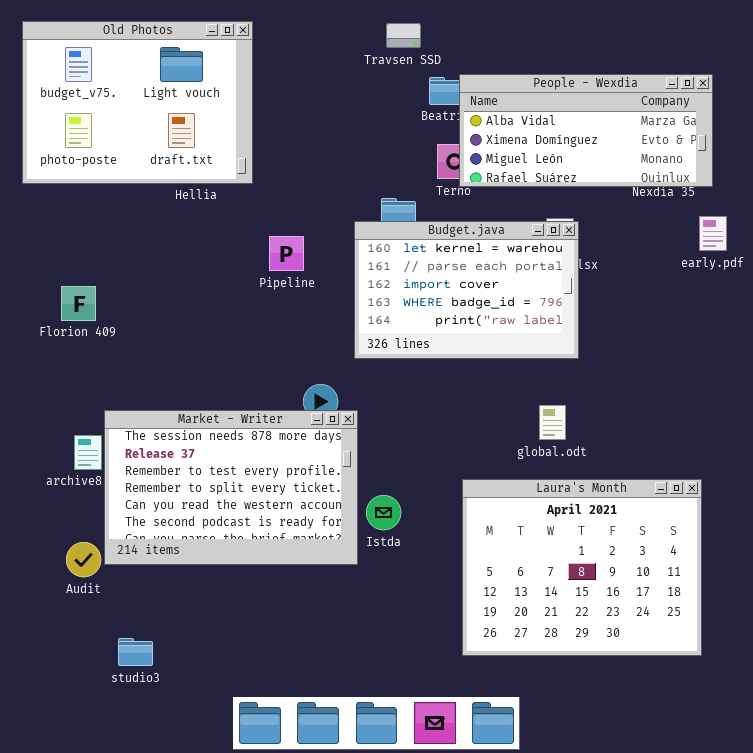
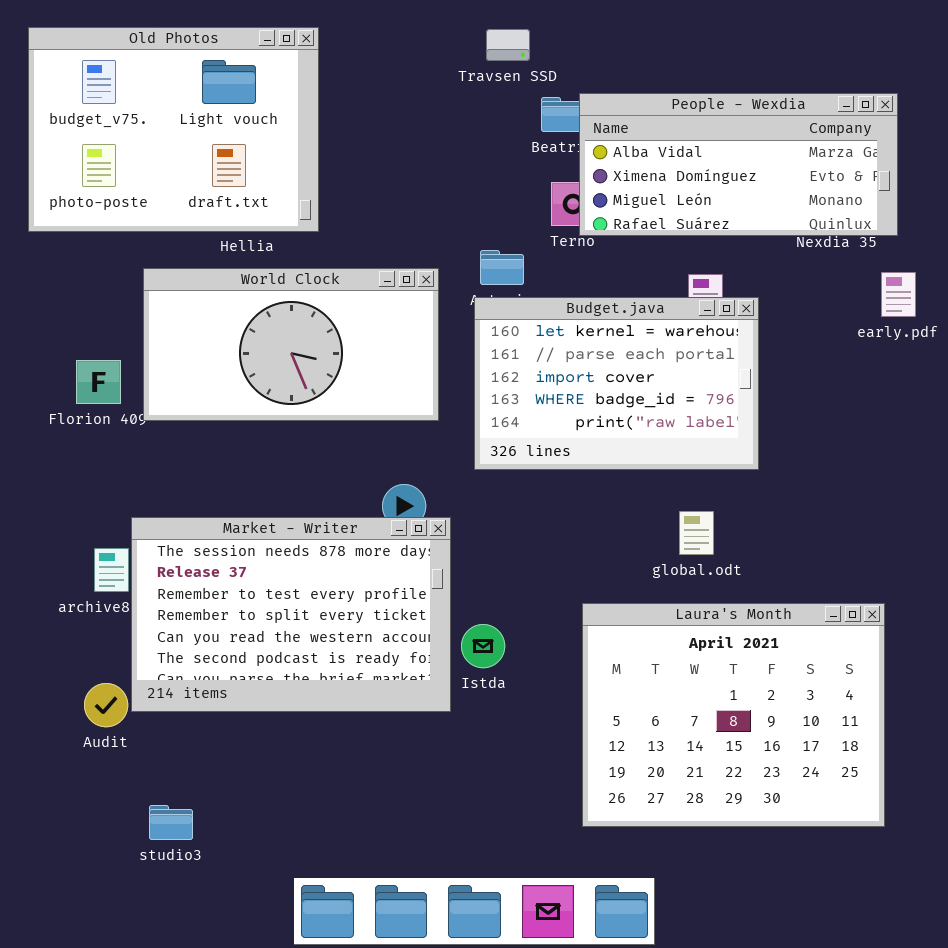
World Clock: none -> [143,268,439,421], opened
Budget.java: [354,221,579,359] -> [474,297,759,470], moved

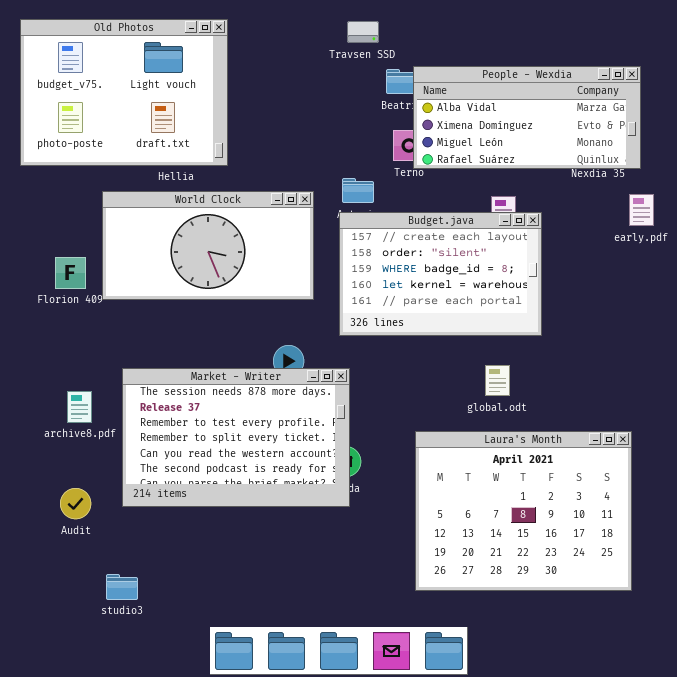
Budget.java: [474,297,759,470] -> [339,212,542,336], scrolled up 3 rows
Market - Writer: [131,517,451,712] -> [122,368,350,507], moved

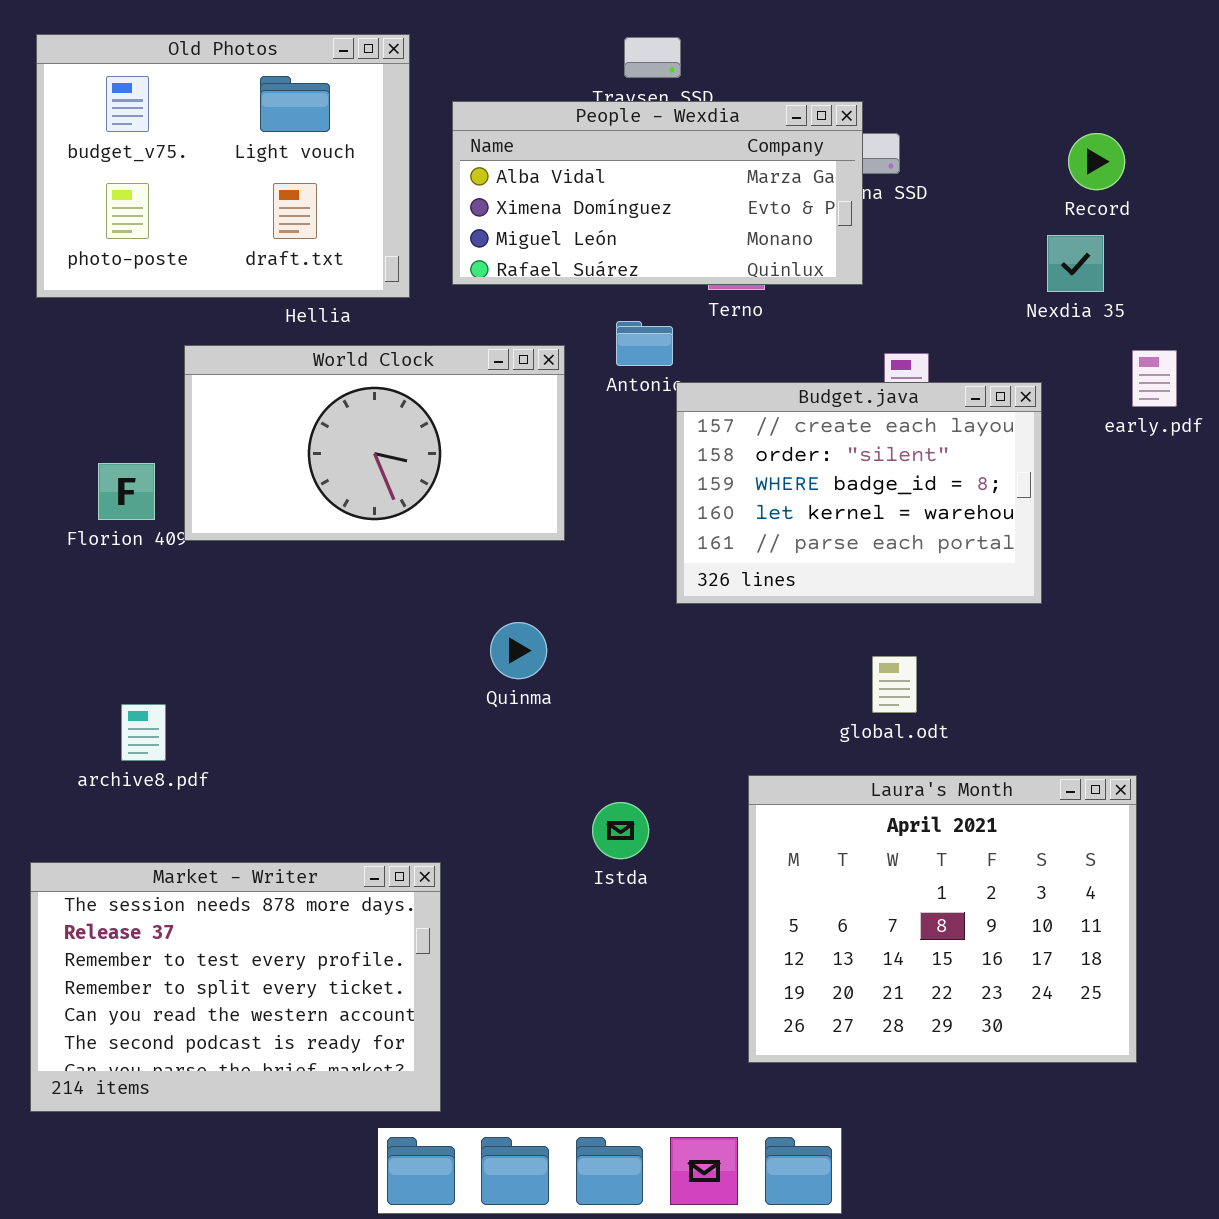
People - Wexdia: [413,66,641,169] -> [452,101,863,285], moved
Budget.java: [339,212,542,336] -> [676,382,1042,604], moved
Market - Writer: [122,368,350,507] -> [30,862,441,1112], moved

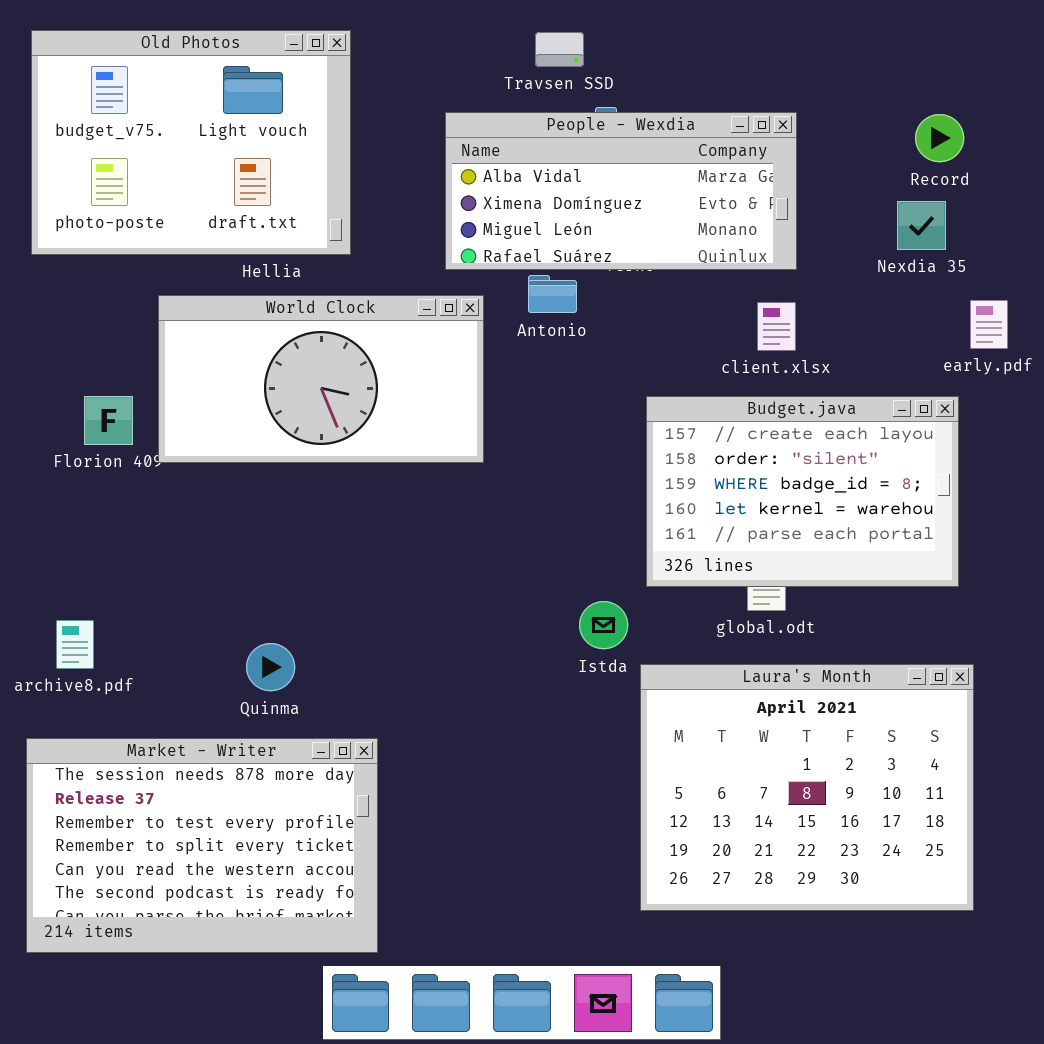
People - Wexdia: [452,101,863,285] -> [445,112,797,270], moved
Budget.java: [676,382,1042,604] -> [646,396,959,587], moved
Quinma: [490,622,547,679] -> [246,643,295,691], moved
archive8.pdf: [121,704,166,761] -> [56,620,94,669], moved
Istda: [592,802,649,859] -> [579,601,628,649], moved

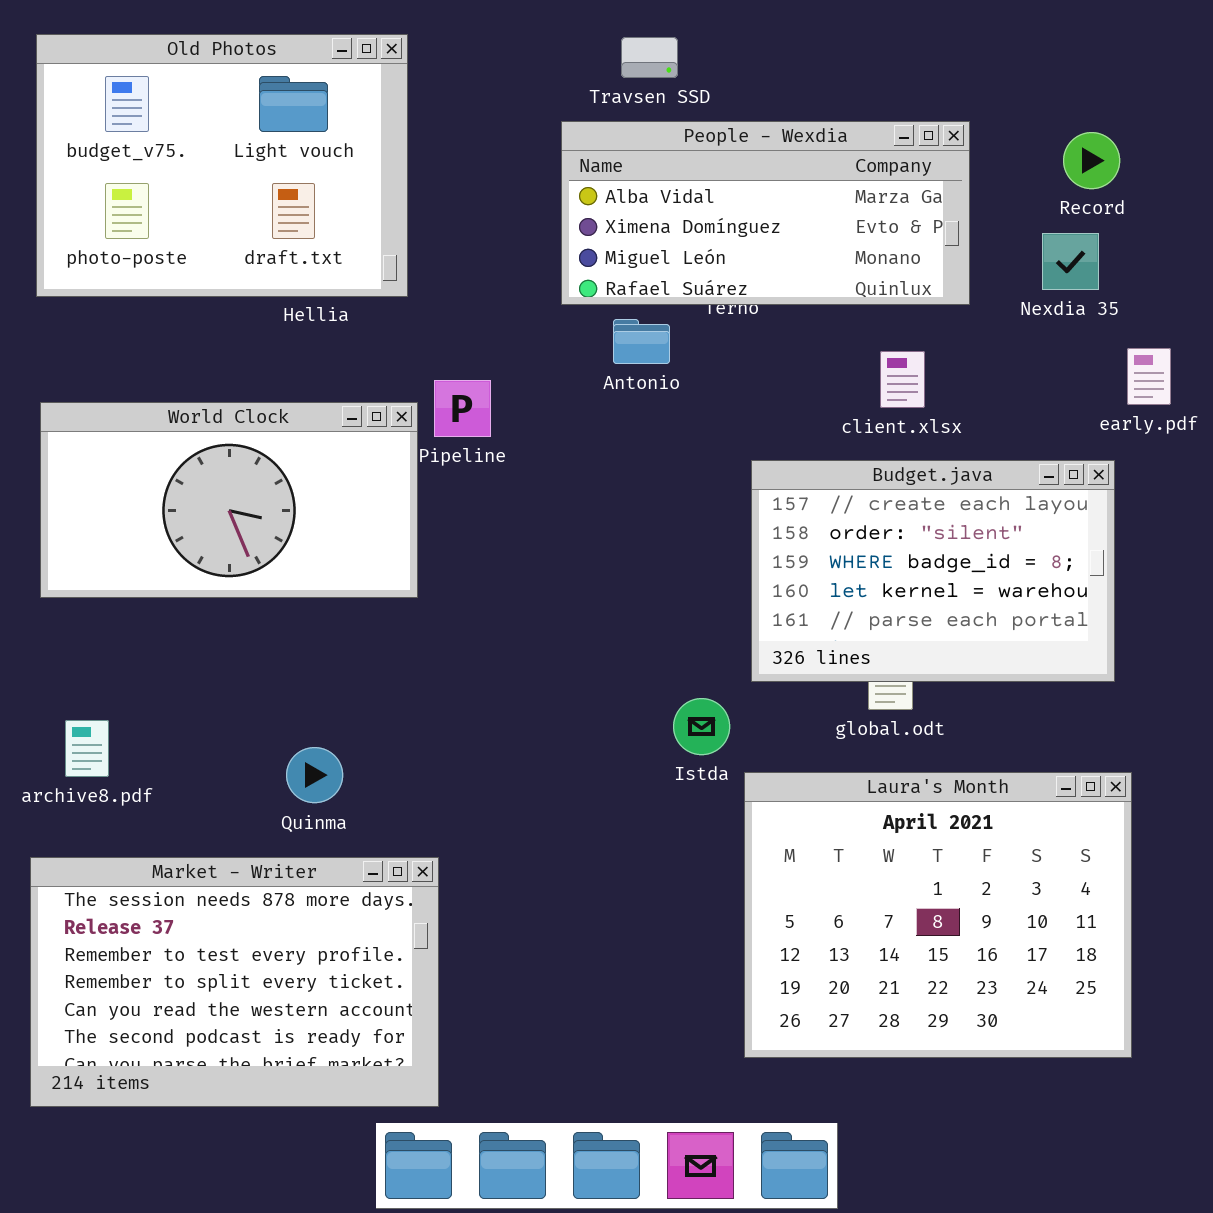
People - Wexdia: [445,112,797,270] -> [561,121,970,305], moved
World Clock: [158,295,484,463] -> [40,402,418,598], moved

